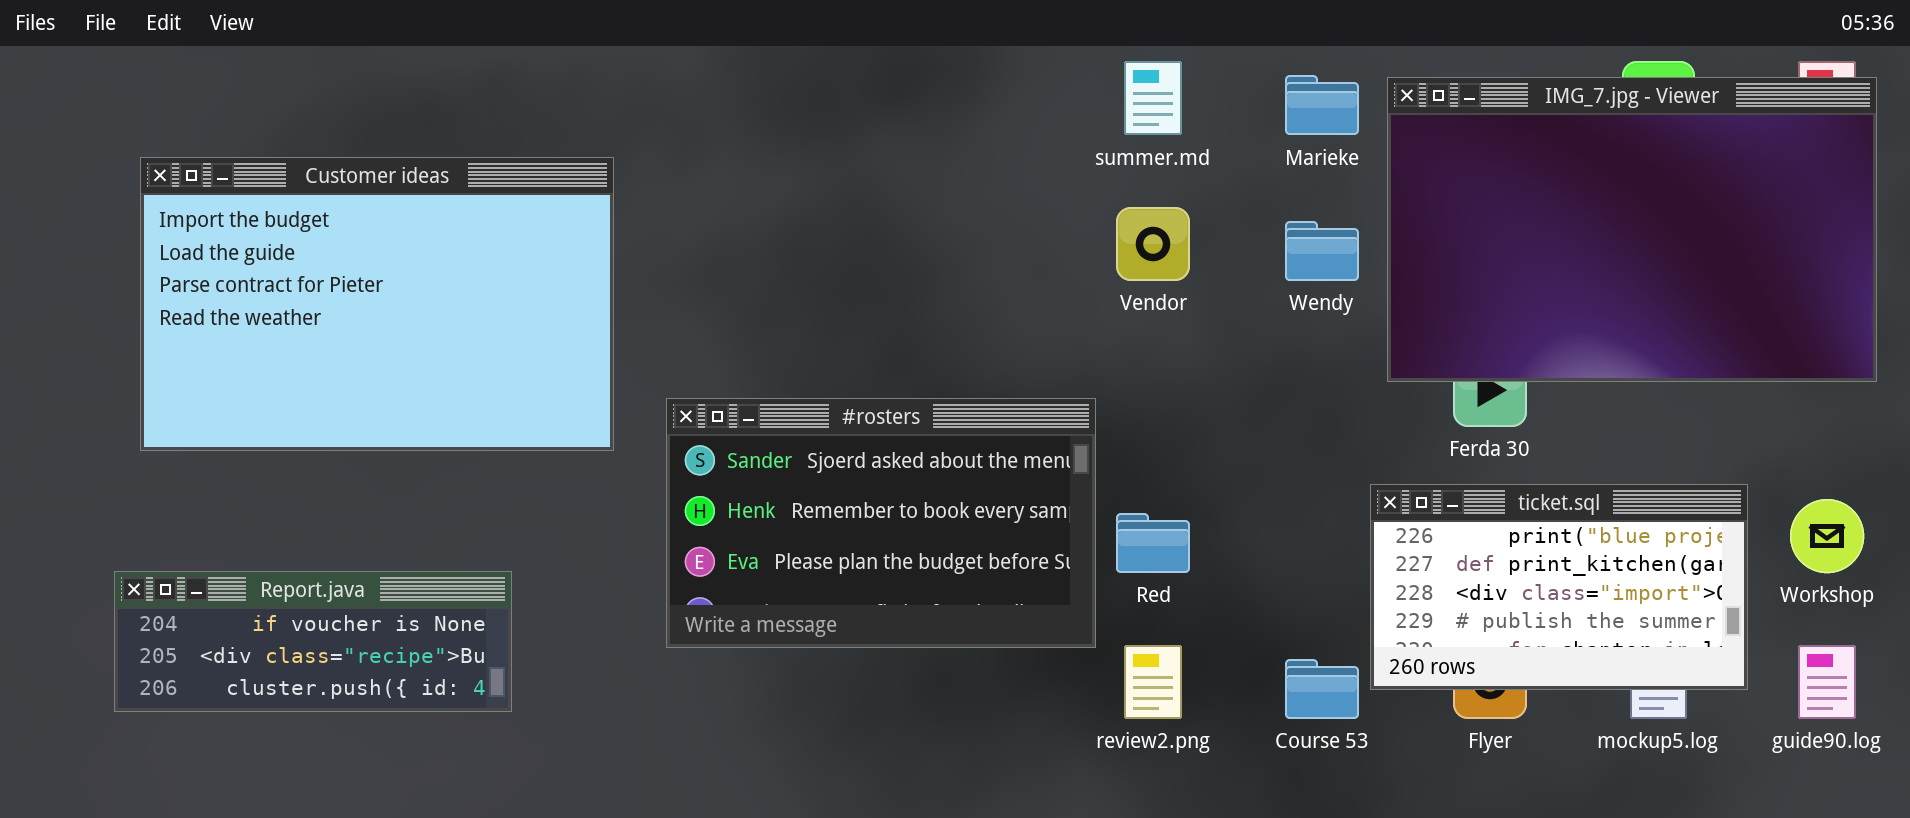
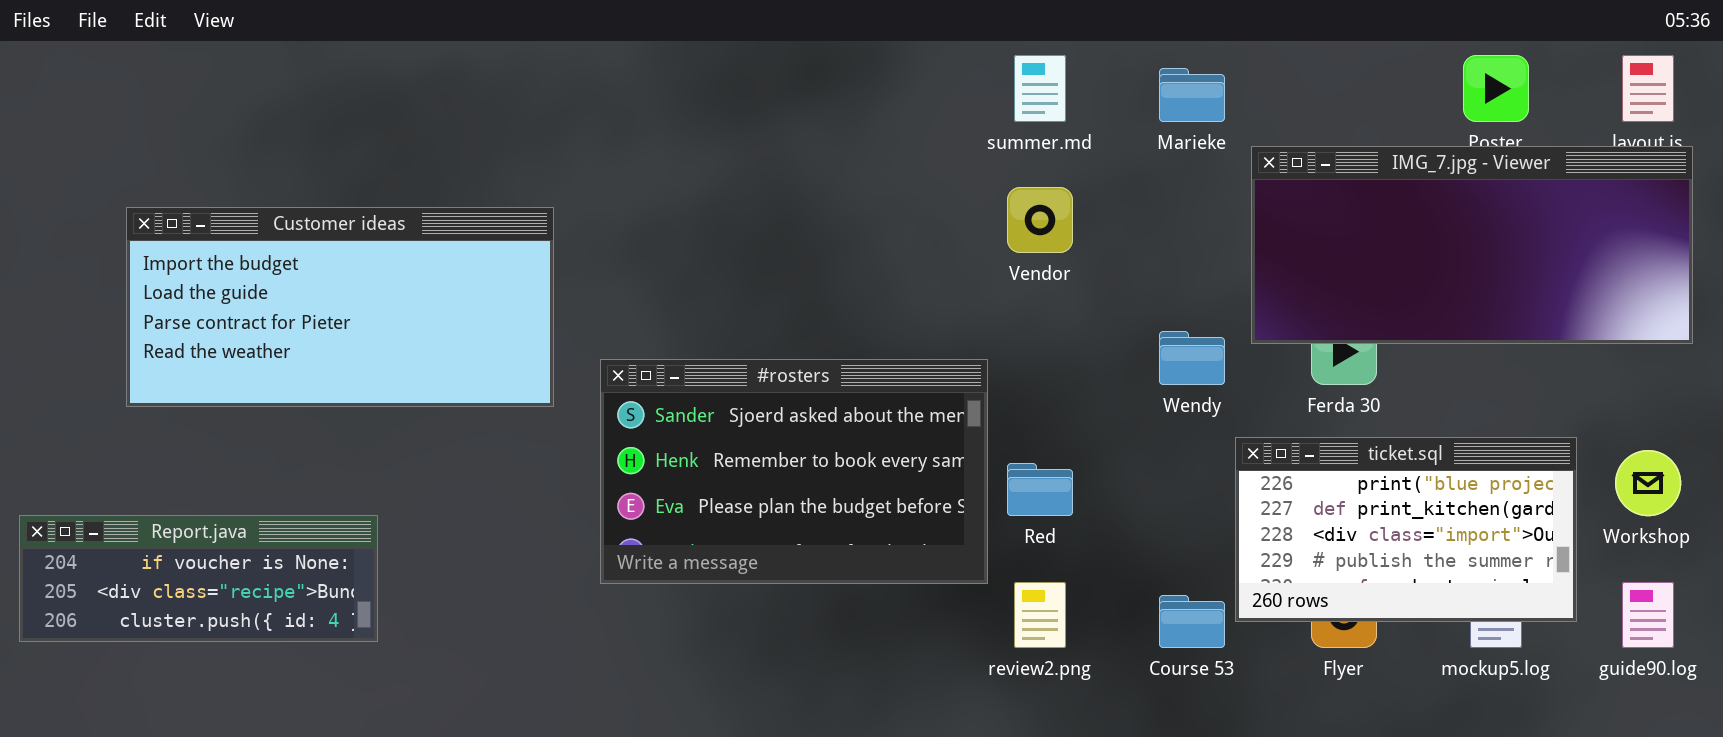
IMG_7.jpg - Viewer: [1387,77,1877,382] -> [1251,146,1693,344], resized
Customer ideas: [140,157,614,451] -> [126,207,554,407], resized
Wendy: [1285,221,1359,281] -> [1159,331,1225,385], moved
Report.java: [114,571,512,712] -> [19,515,378,642], moved

